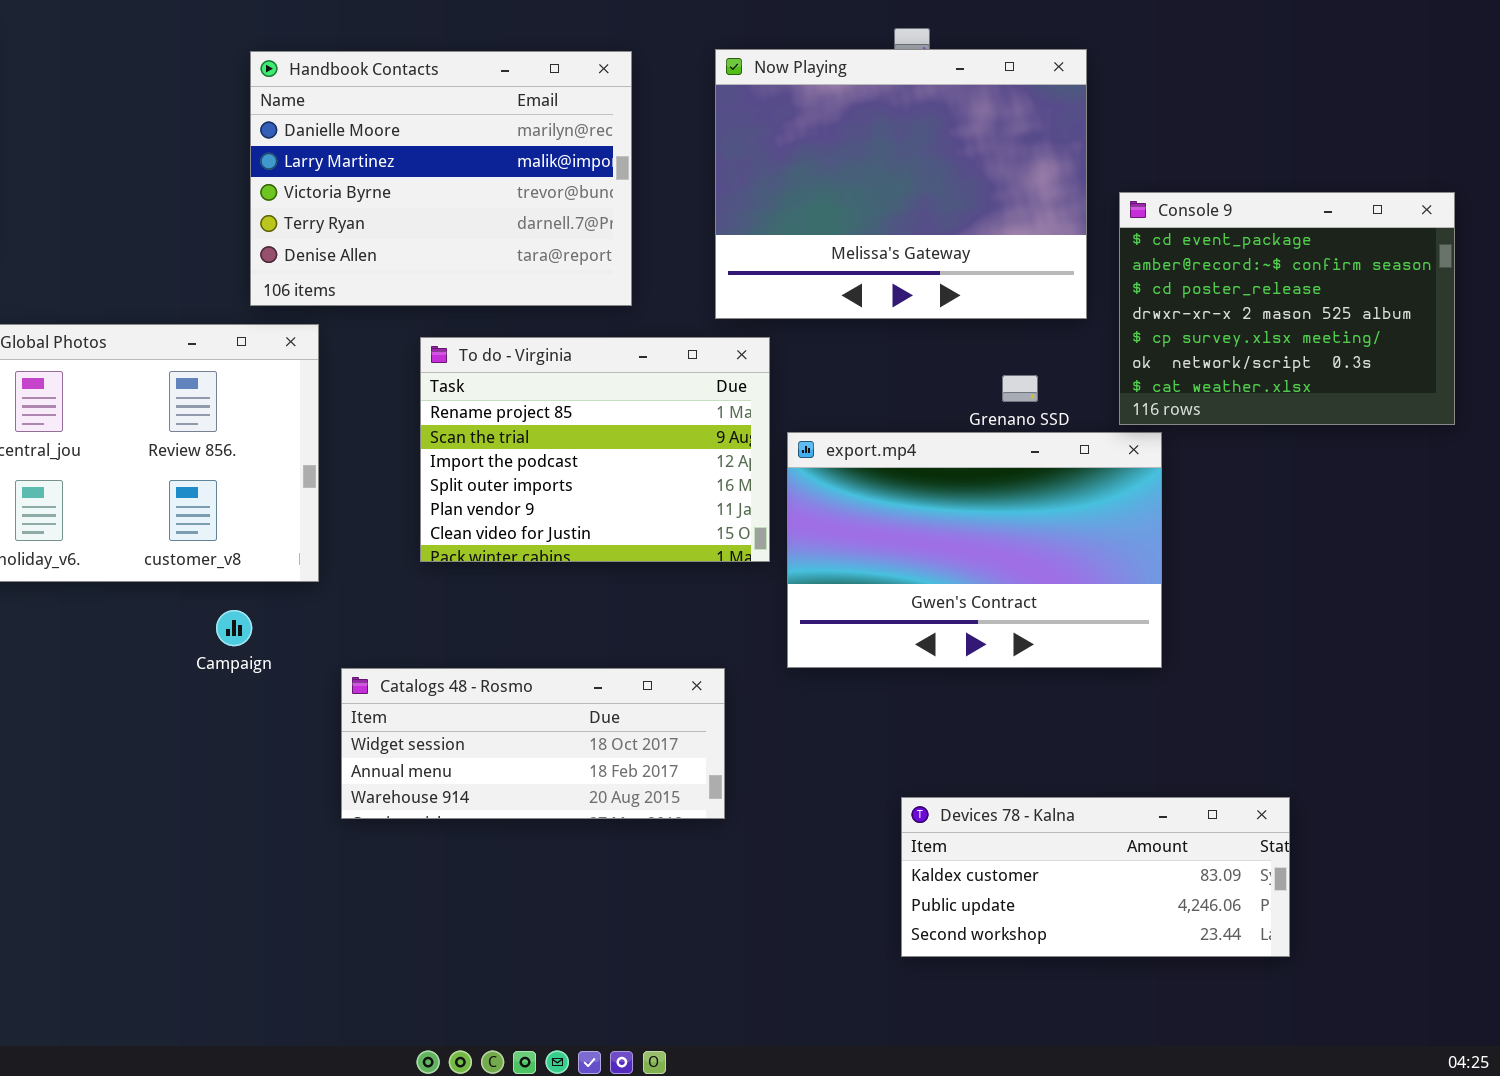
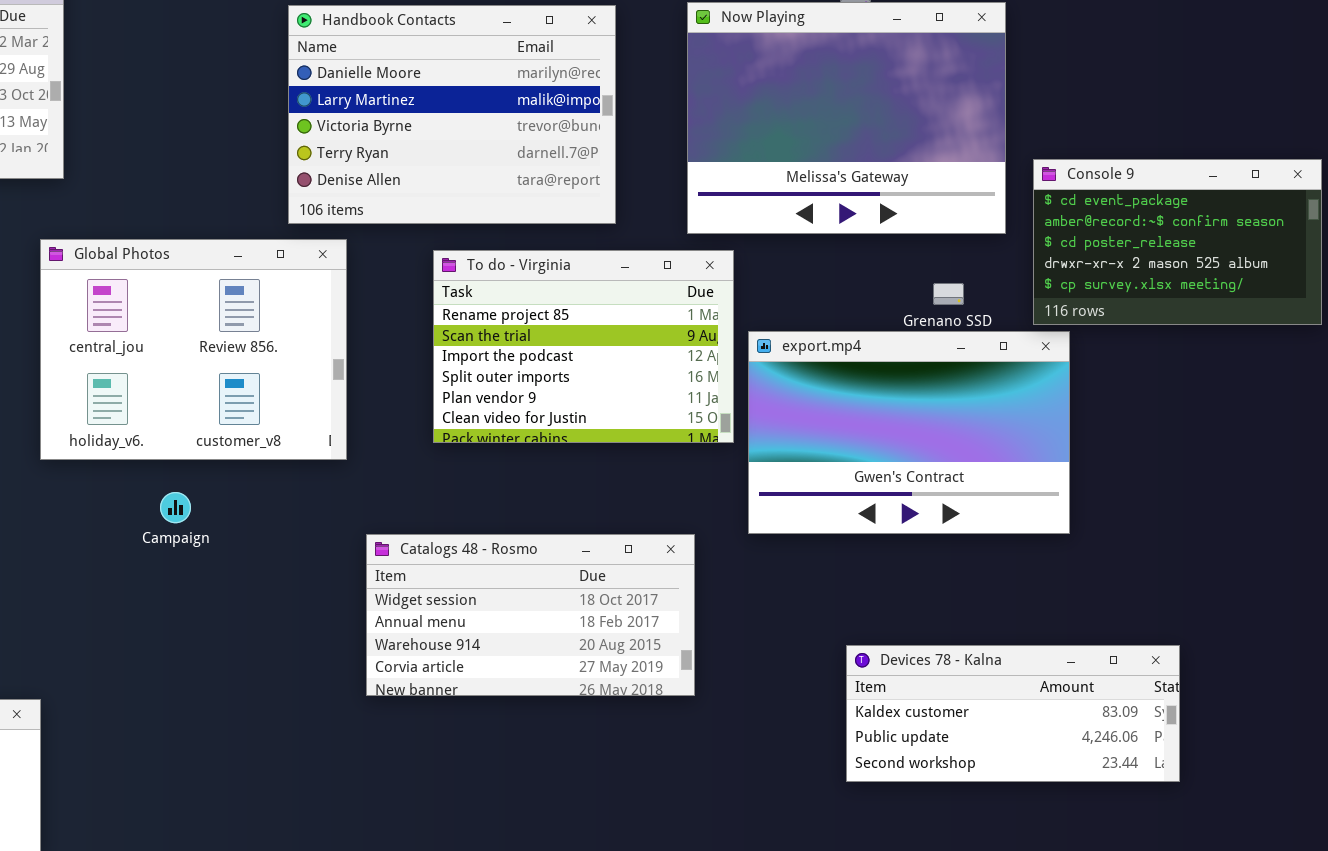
Console 9: [1119,192,1455,425] -> [1033,159,1322,325], resized
Campaign: [216,610,252,646] -> [160,492,191,523], moved
Catalogs 48 - Rosmo: [341,668,725,819] -> [366,534,695,696], resized

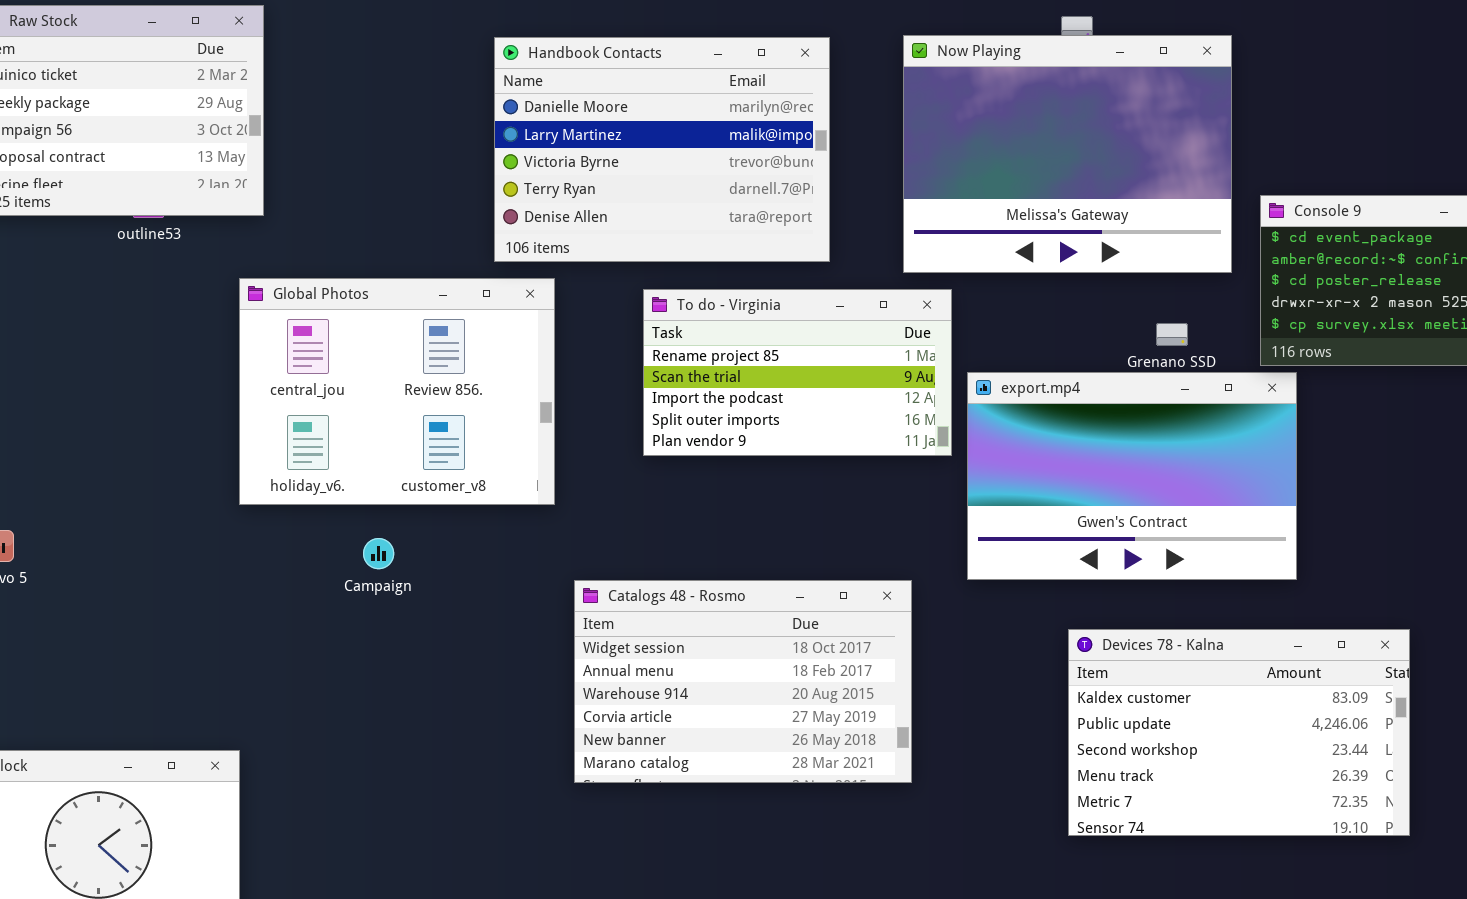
To do - Virginia: [433,250,734,443] -> [643,289,952,456], resized
Catalogs 48 - Rosmo: [366,534,695,696] -> [574,580,912,783], resized
Devices 78 - Kalna: [846,645,1180,782] -> [1068,629,1410,836], resized

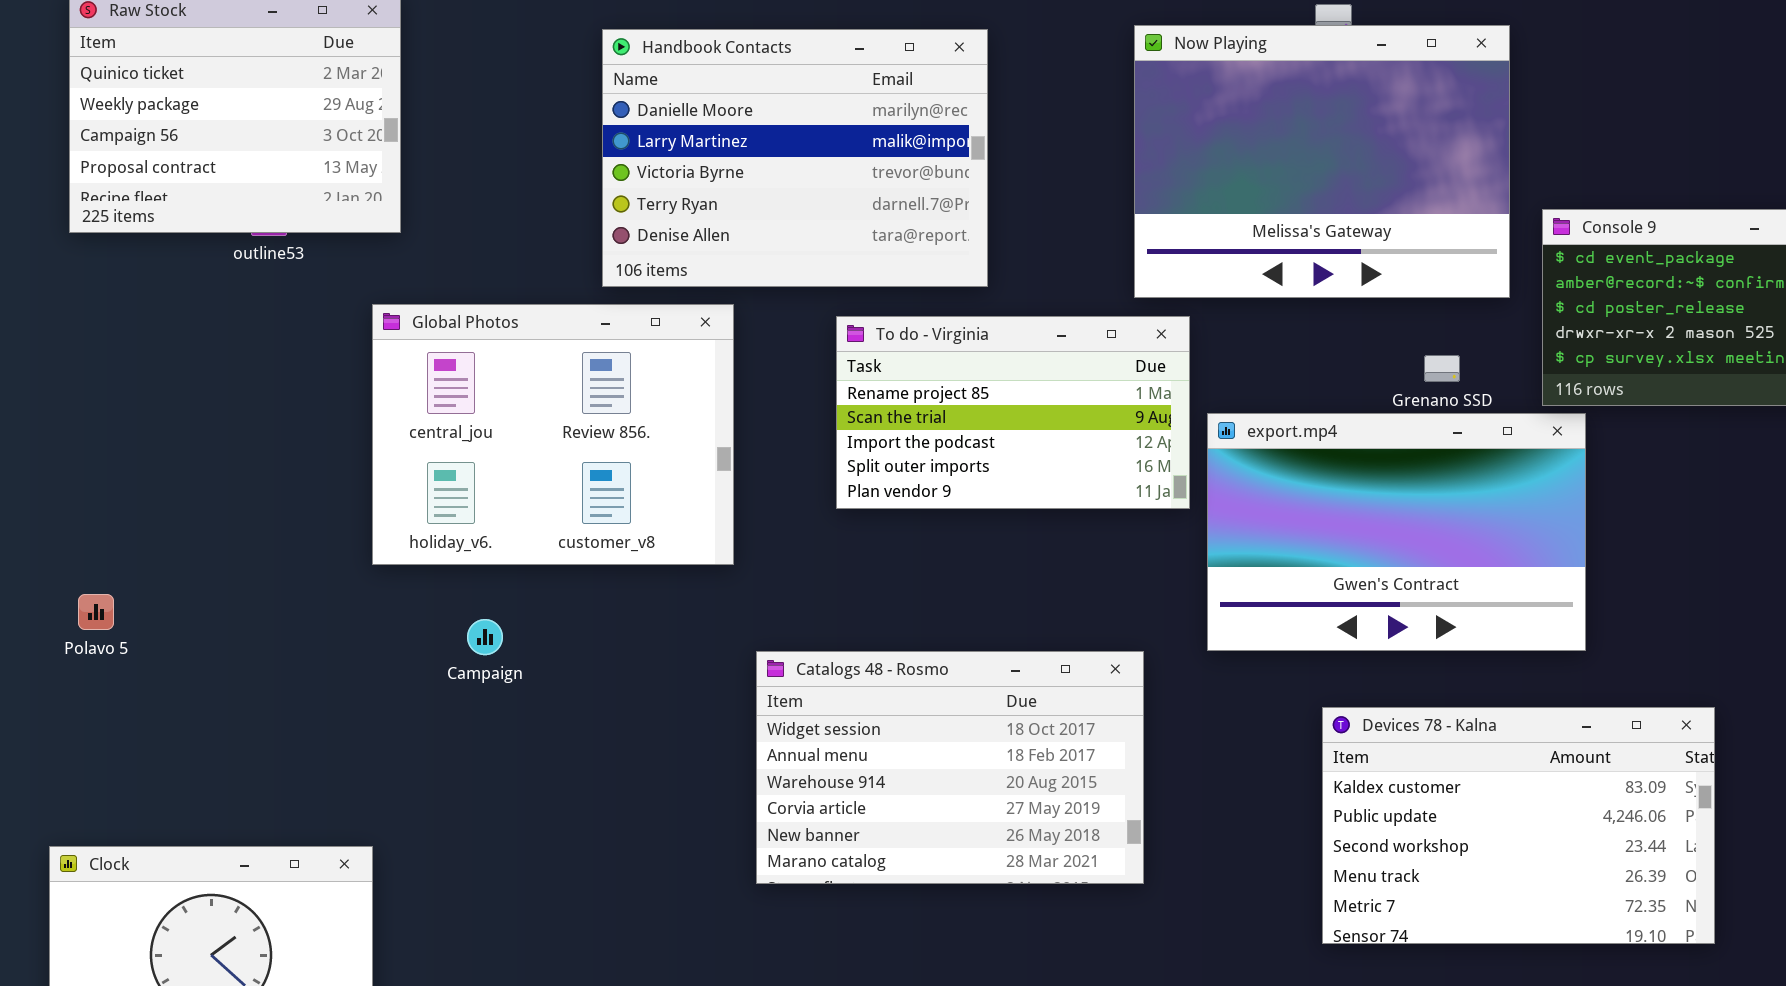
Handbook Contacts: [494,37,830,262] -> [602,29,988,287], moved
Campaign: [363,538,394,569] -> [467,619,503,655], moved

